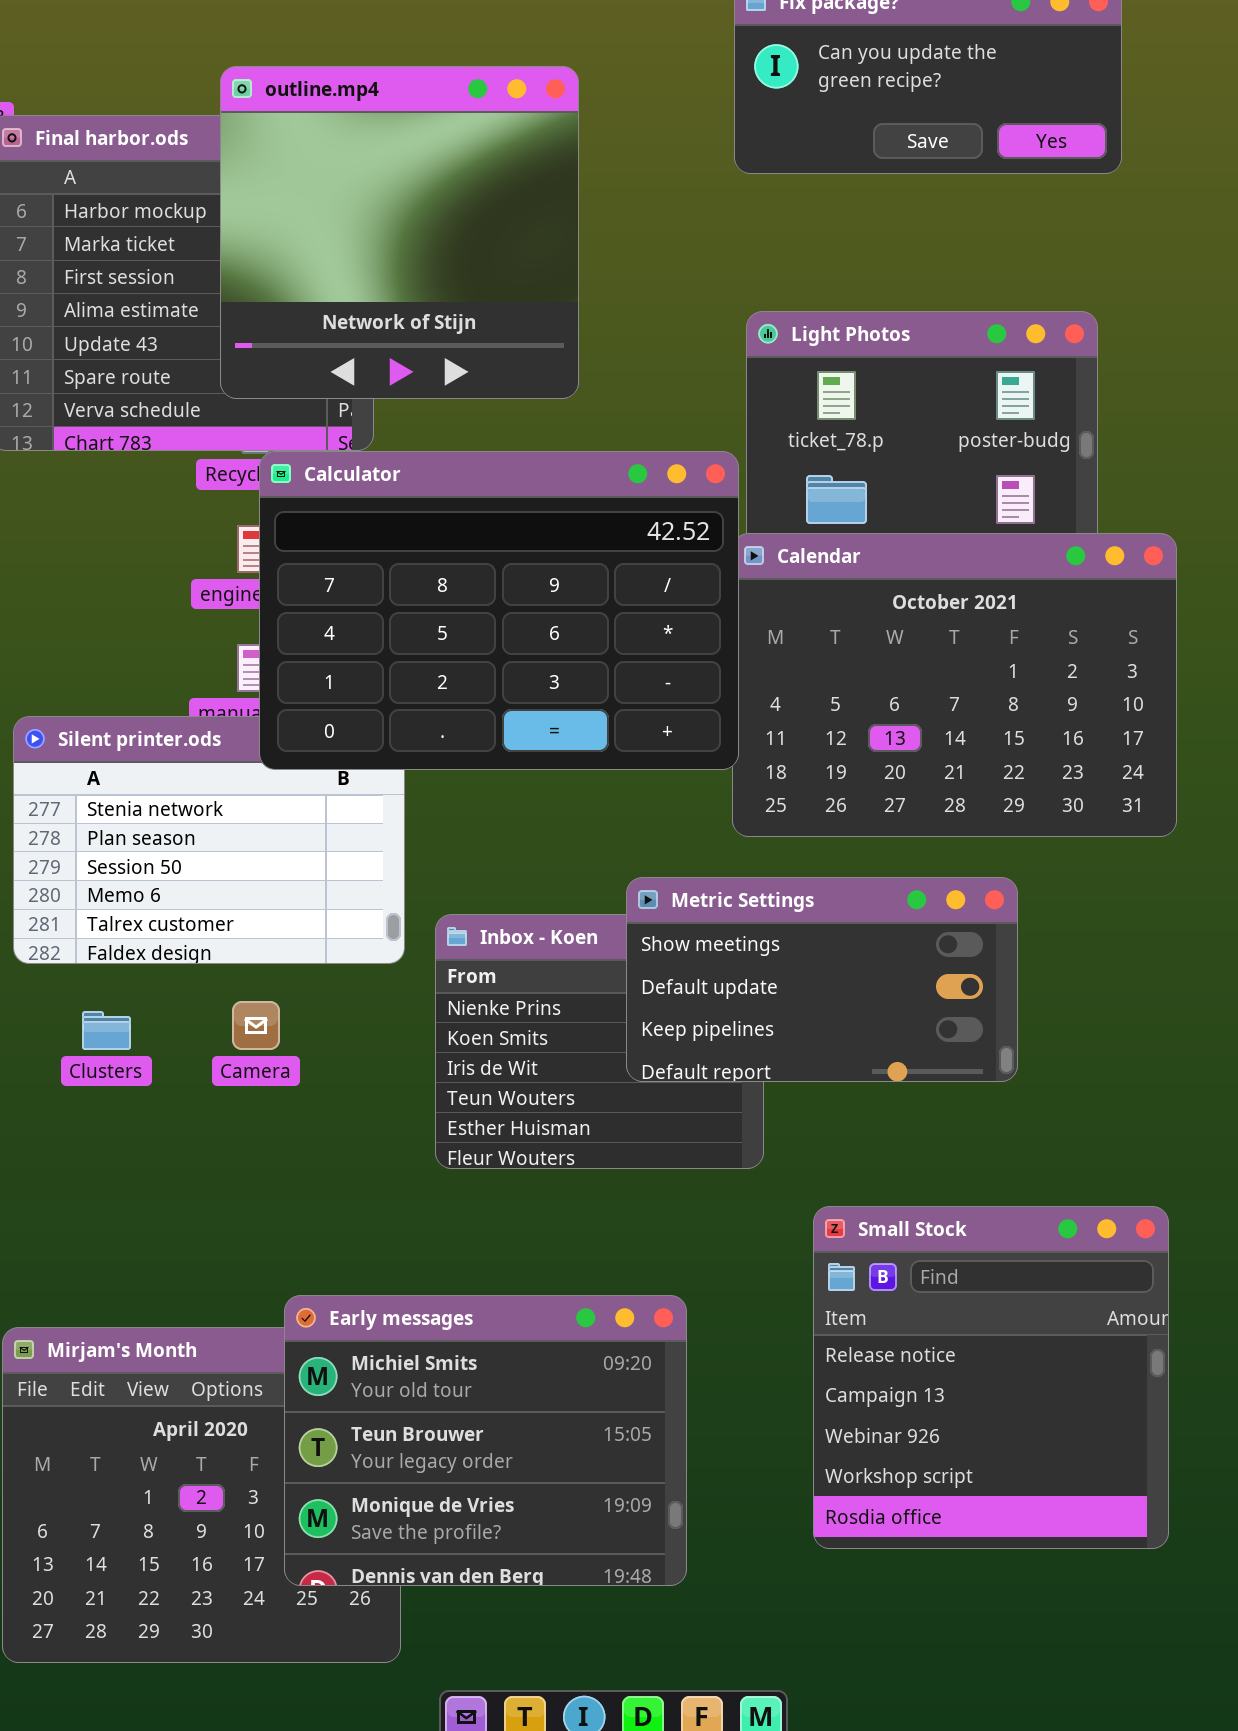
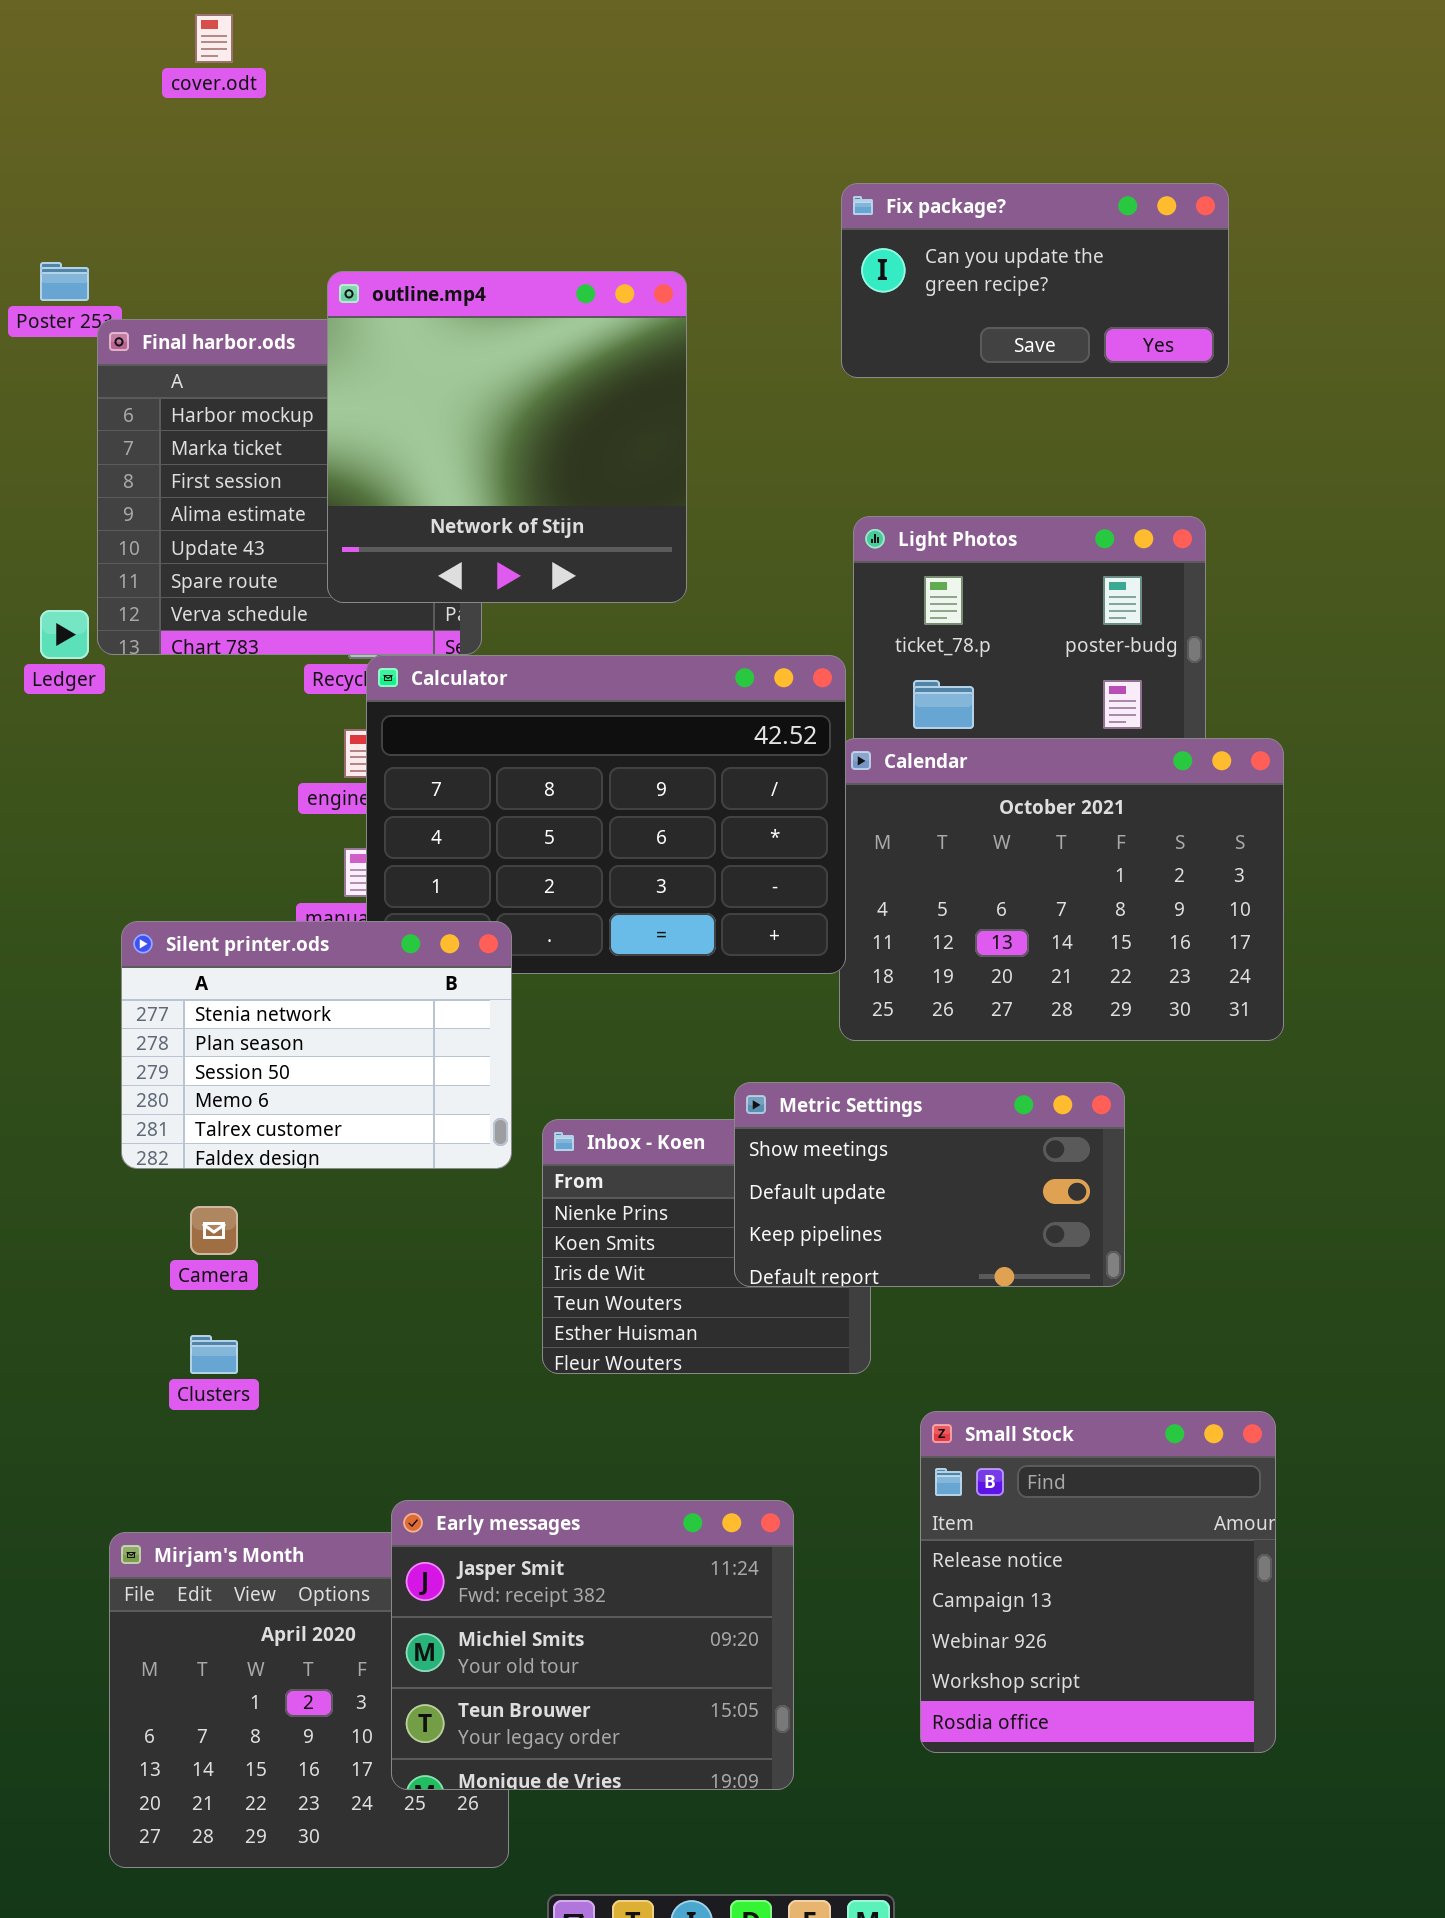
Silent printer.ods: [13,716,405,964] -> [121,921,512,1169], raised
Camera: [232,1001,280,1050] -> [190,1206,238,1255], moved
Clusters: [82,1011,131,1050] -> [190,1335,238,1374], moved
Early messages: [284,1295,687,1586] -> [391,1500,794,1790], scrolled up 1 row

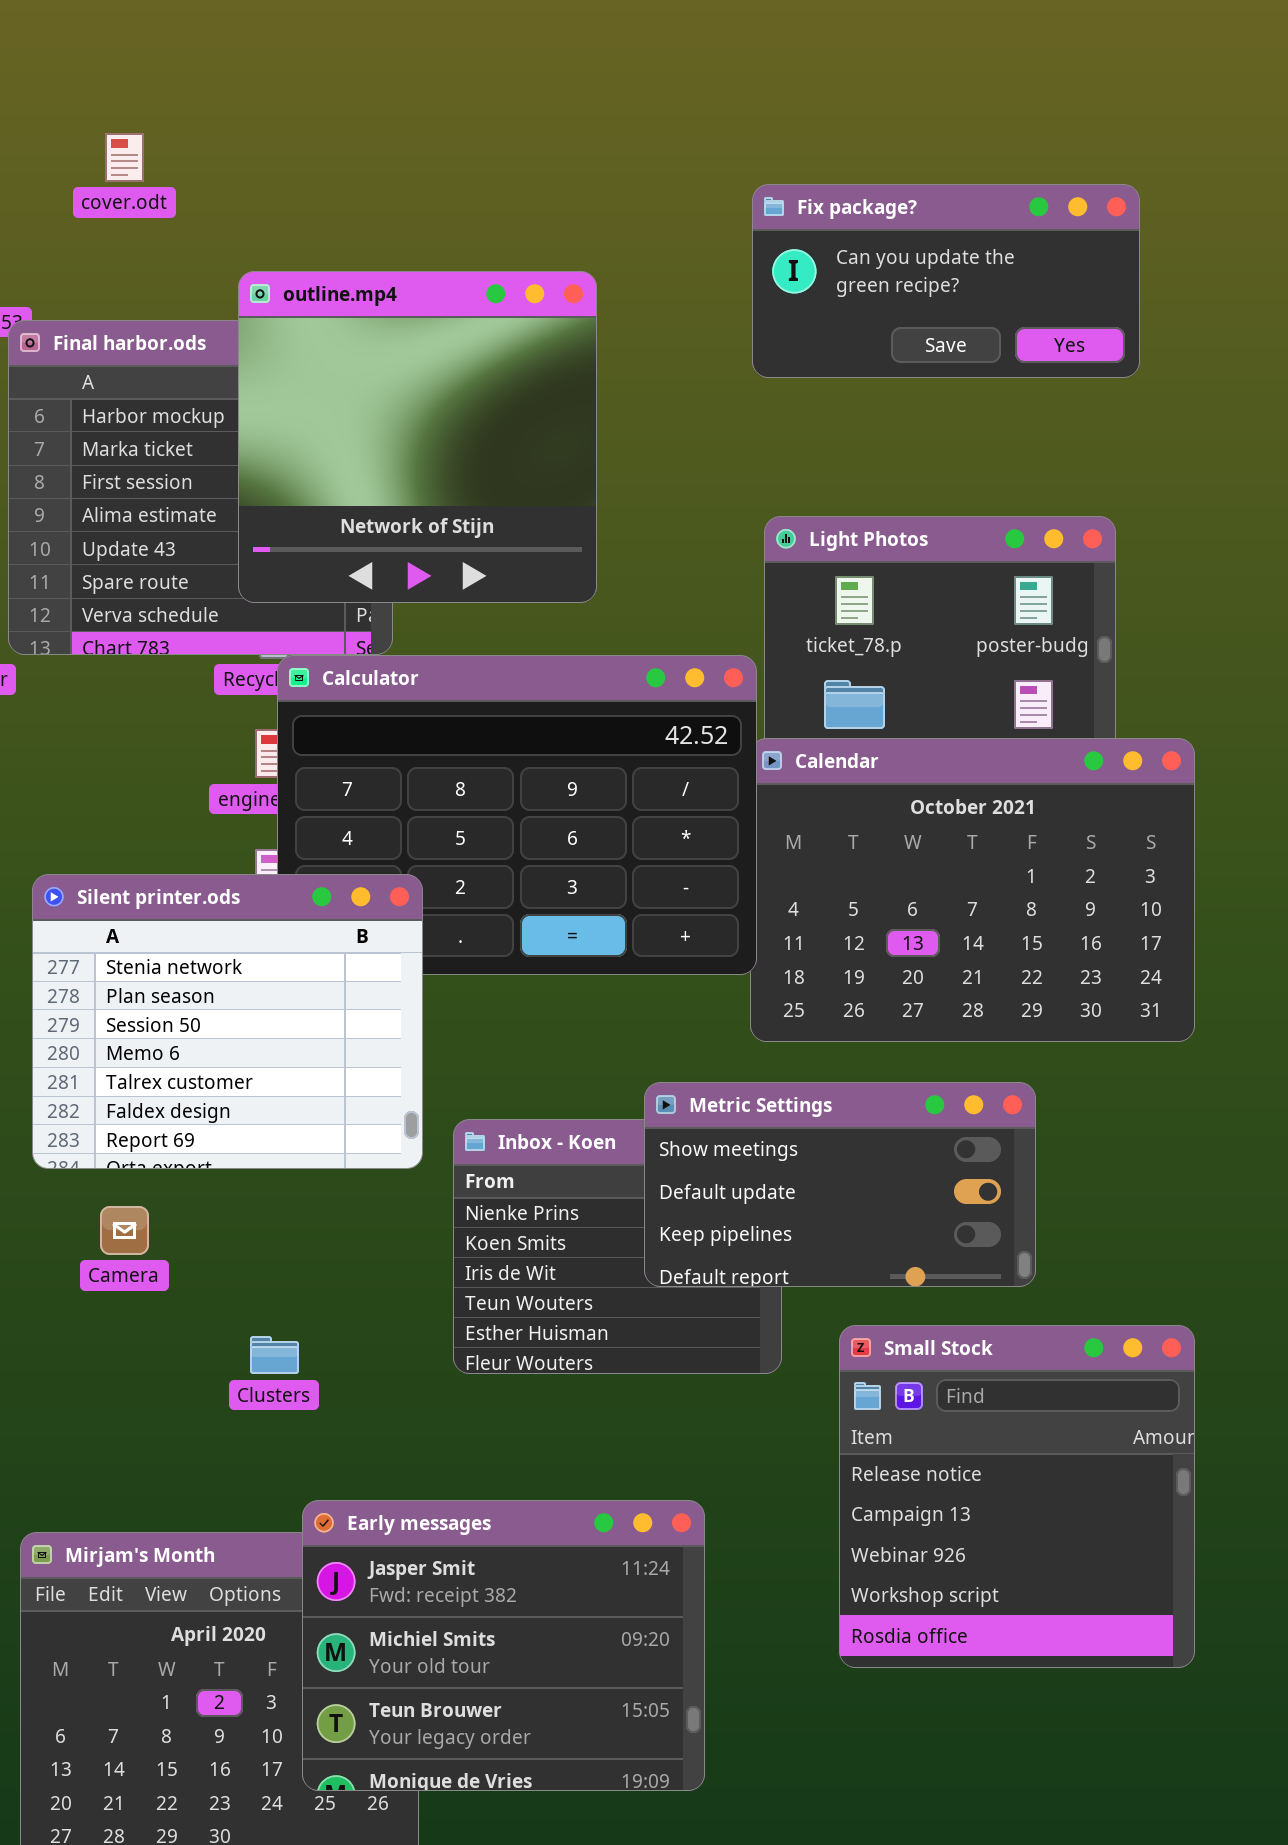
cover.odt: [195,14,233,63] -> [105,133,144,182], moved
Silent printer.ods: [121,921,512,1169] -> [32,874,423,1169], resized
Clusters: [190,1335,238,1374] -> [250,1336,299,1374], moved
Small Stock: [920,1411,1276,1753] -> [839,1325,1195,1668], moved

